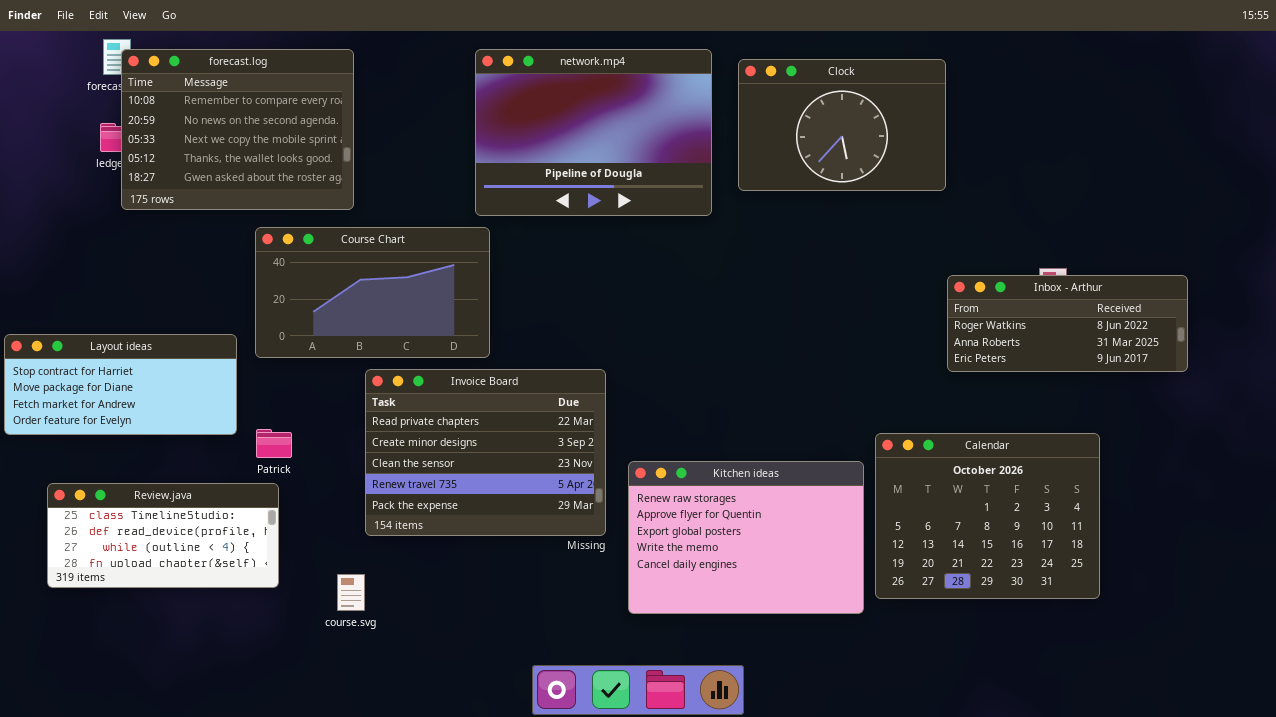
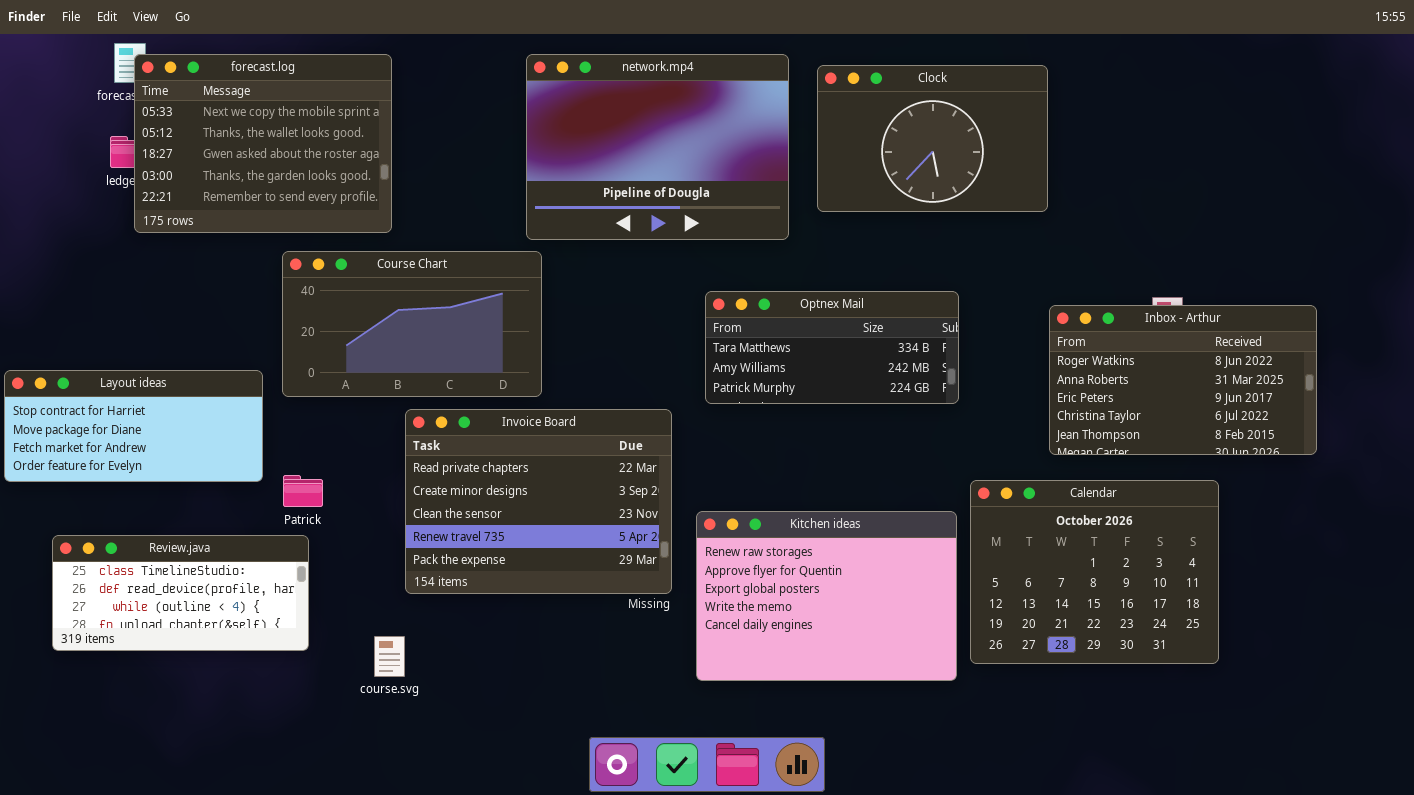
forecast.log: [121,49,354,210] -> [134,54,392,233], scrolled down 2 rows
Optnex Mail: none -> [705,291,959,404], opened
Inbox - Arthur: [947,275,1188,372] -> [1049,305,1317,455], resized

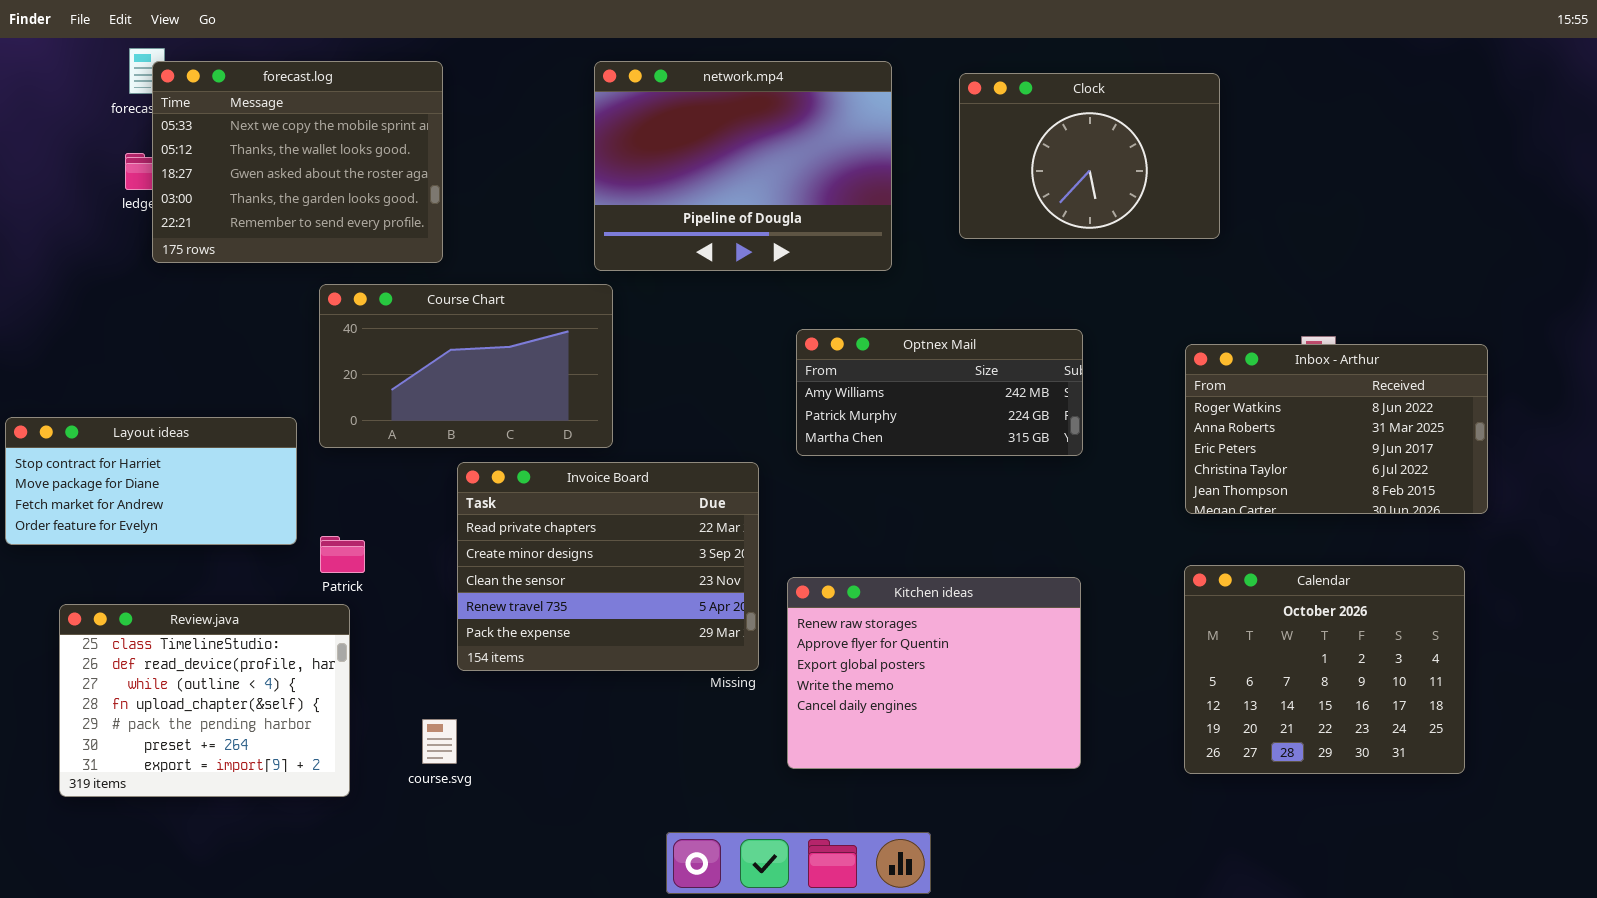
Clock: [817,65,1048,212] -> [959,73,1220,239], moved
Optnex Mail: [705,291,959,404] -> [796,329,1083,456], scrolled down 1 row
Calendar: [970,480,1219,664] -> [1184,565,1465,774], moved
Review.java: [52,535,309,651] -> [59,604,350,797], resized

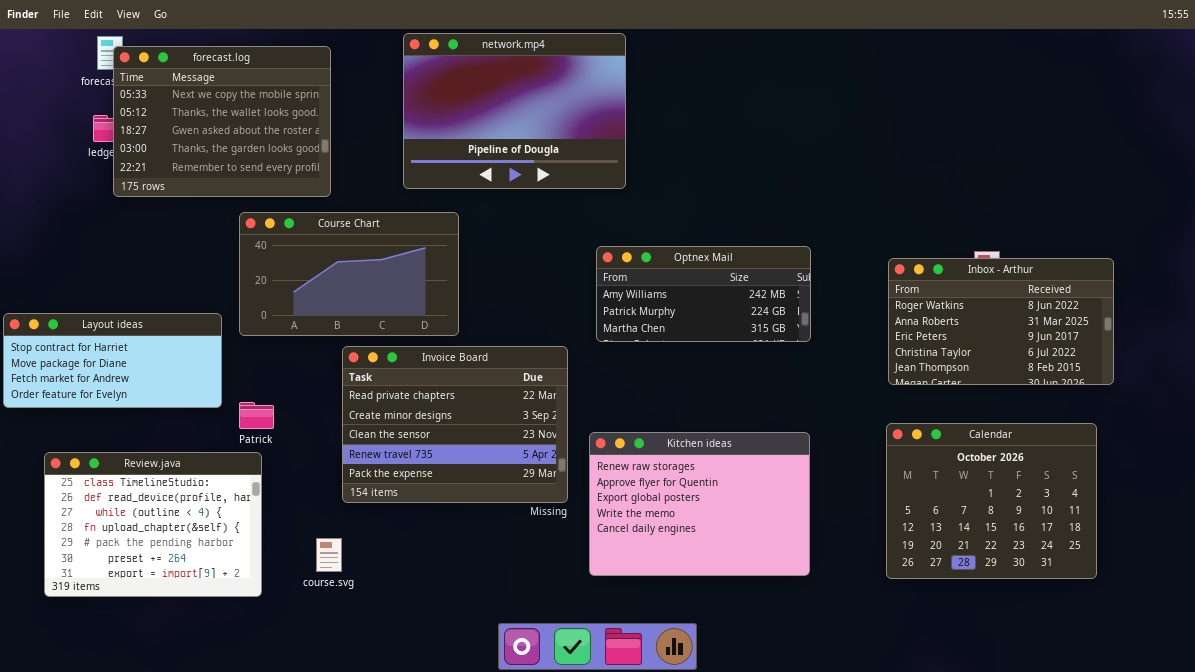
network.mp4: [594,61,892,271] -> [403,33,626,189], moved
Clock: [959,73,1220,239] -> none, closed

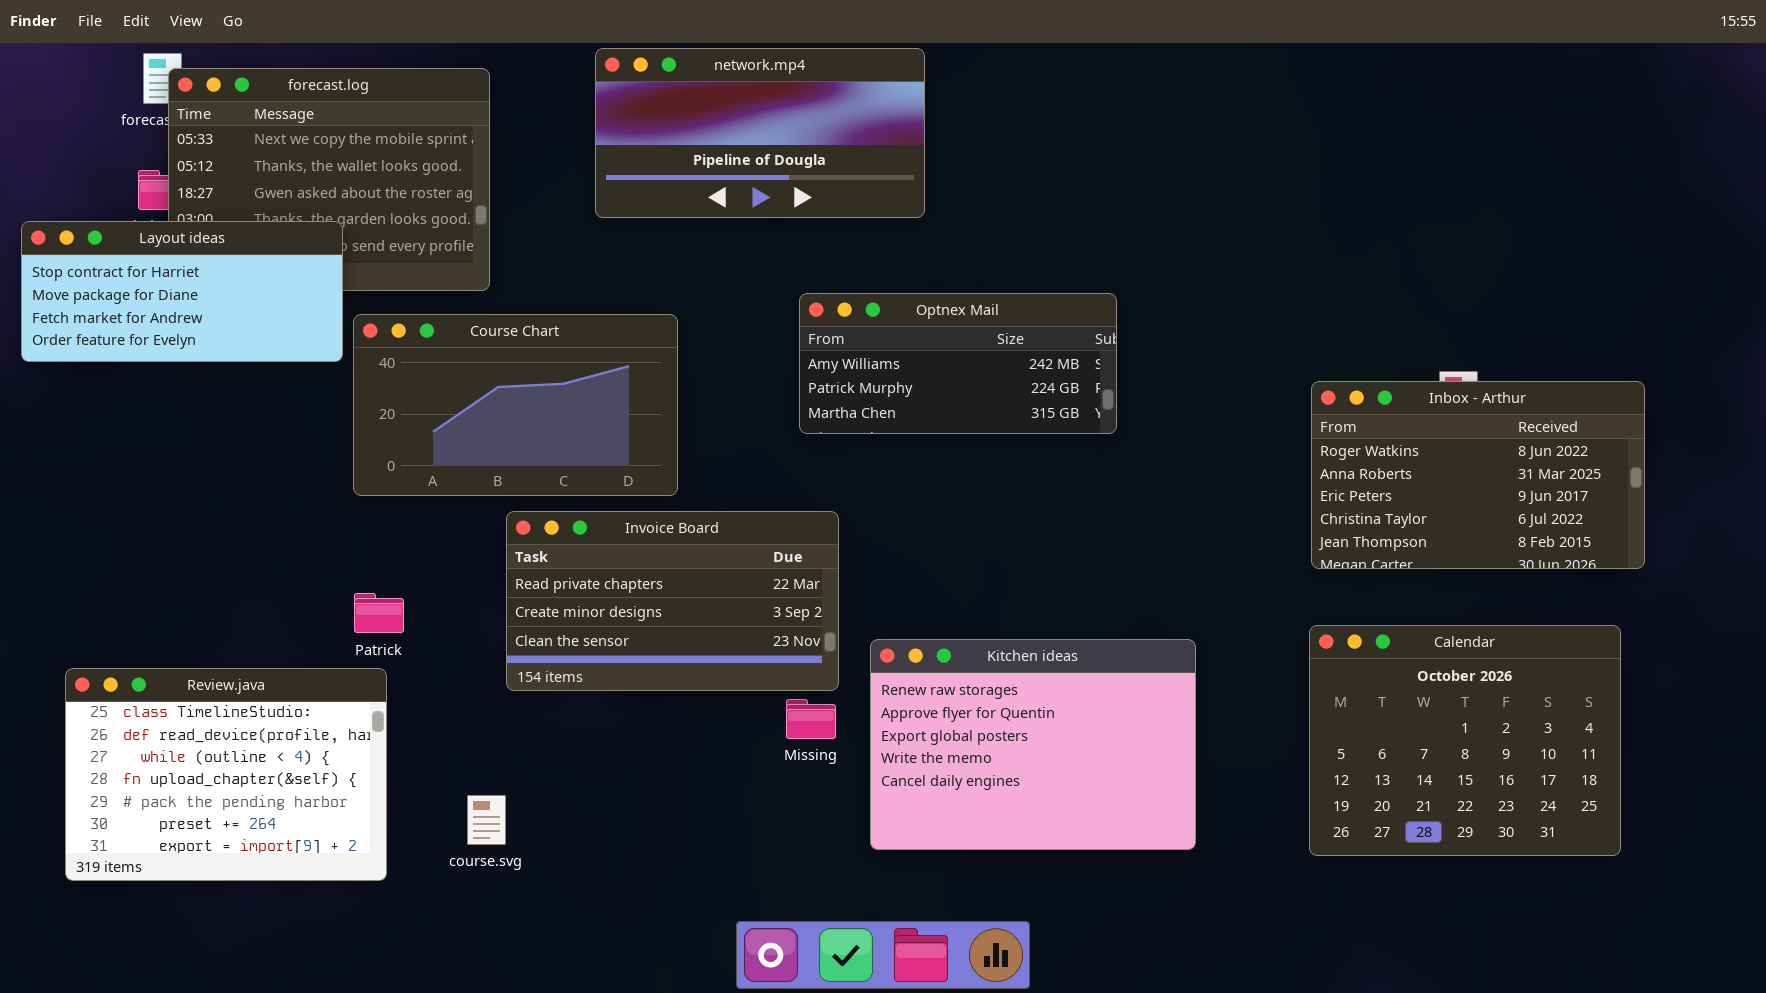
network.mp4: [403,33,626,189] -> [595,48,925,218], resized
Optnex Mail: [596,246,811,342] -> [799,293,1117,434], moved
Layout ideas: [3,313,222,408] -> [21,221,343,362], moved
Invoice Board: [342,346,568,503] -> [506,511,839,691], resized

